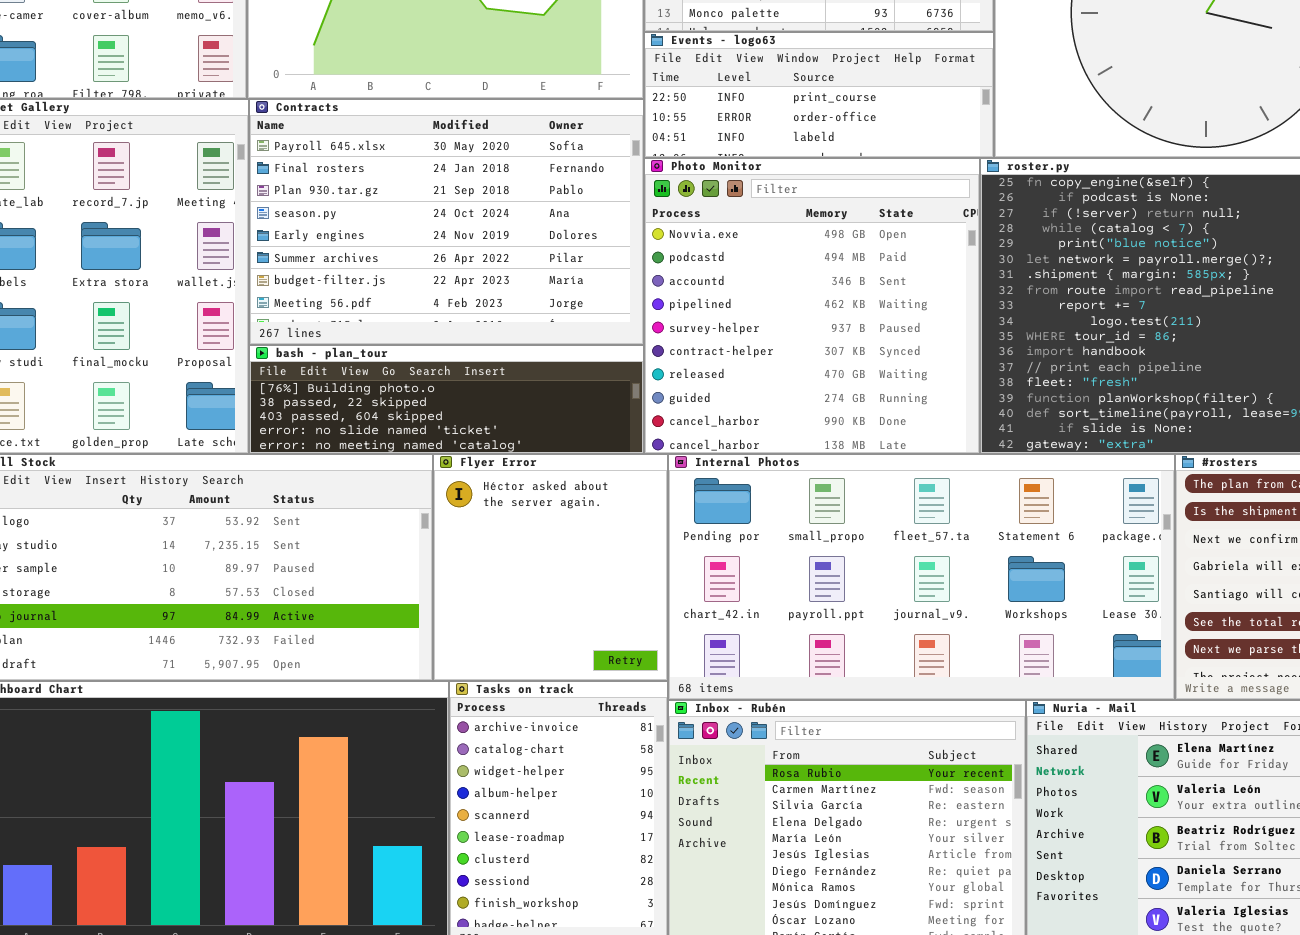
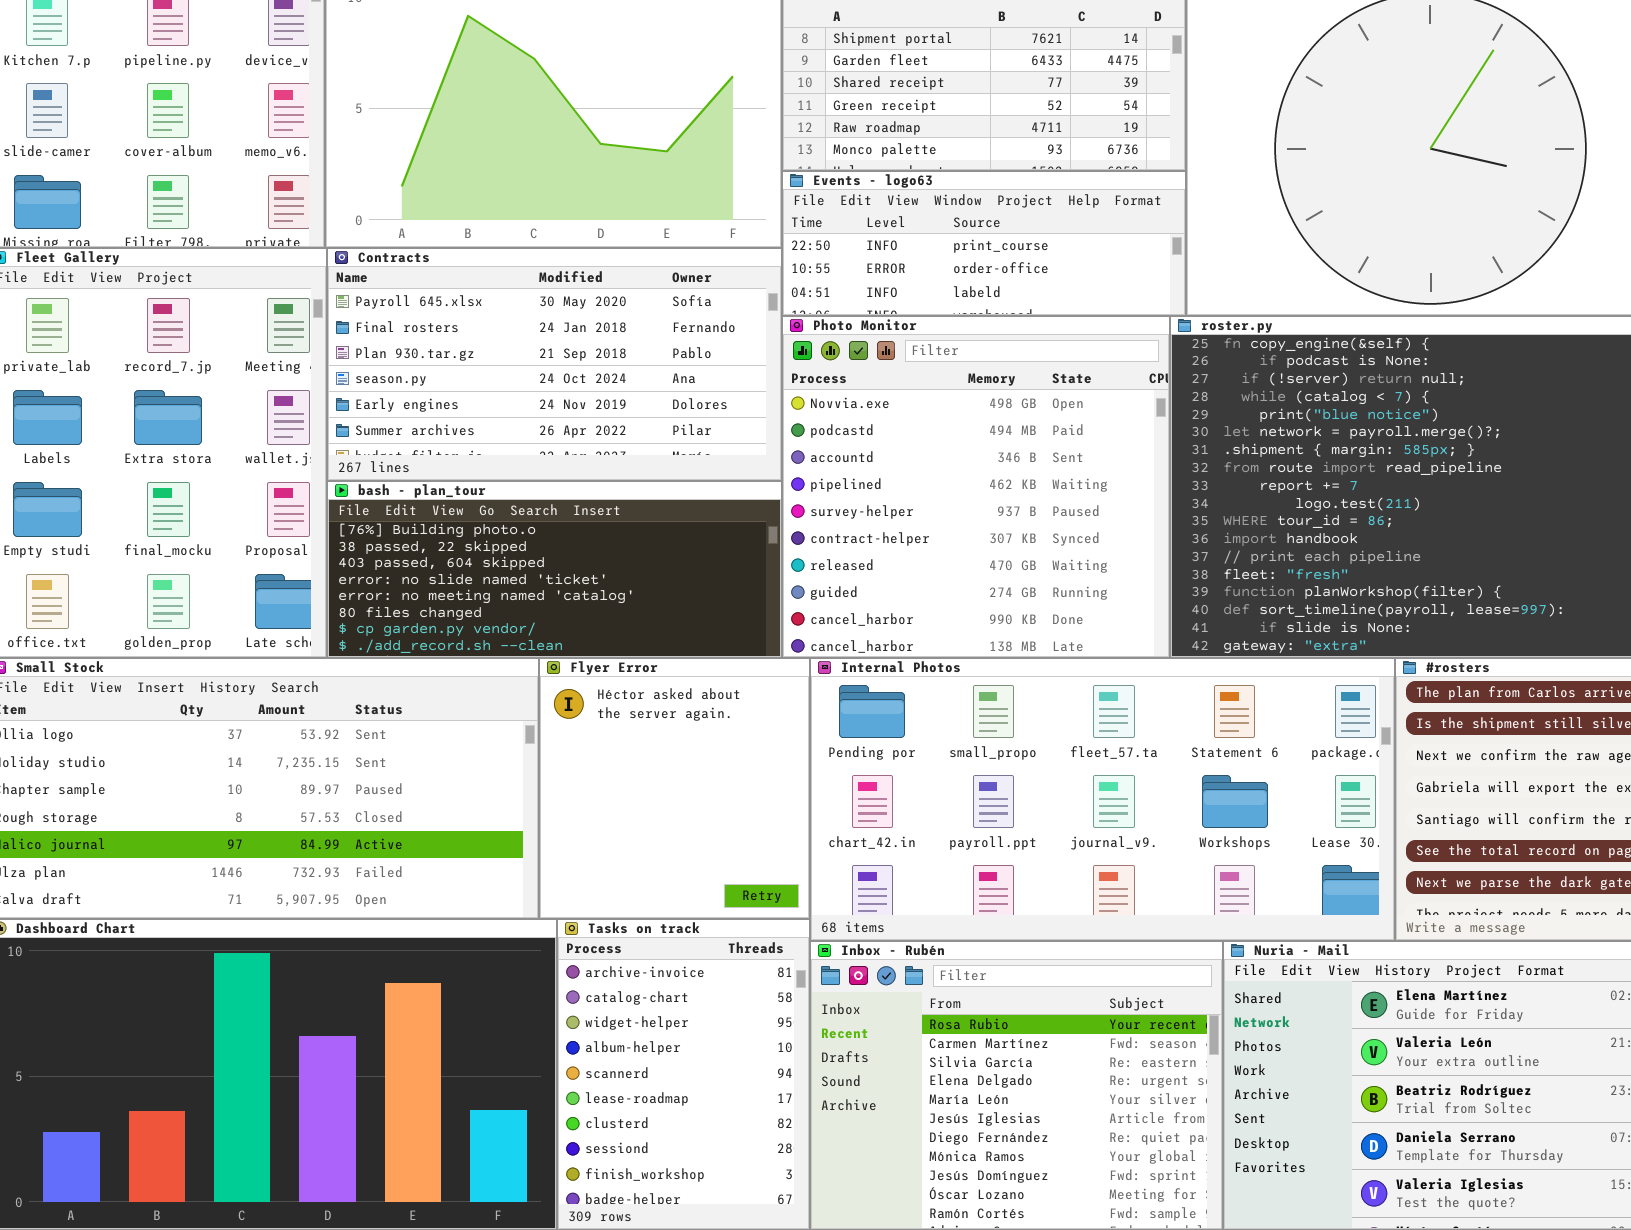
Contracts: [249,99,644,345] -> [327,248,782,481], resized
bash - plan_tour: [249,345,644,454] -> [327,481,782,658], resized

